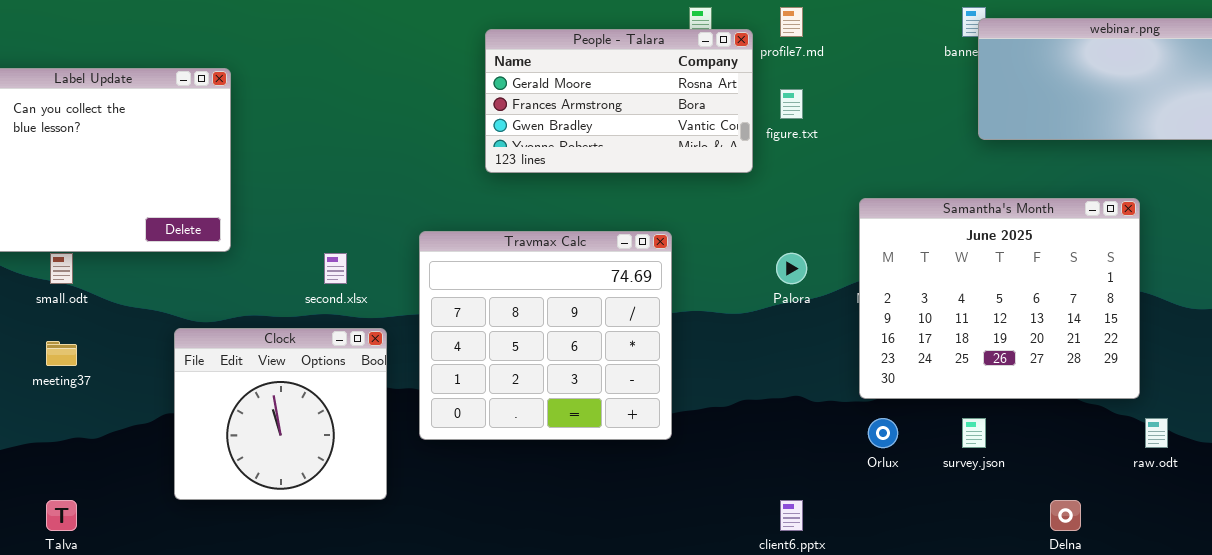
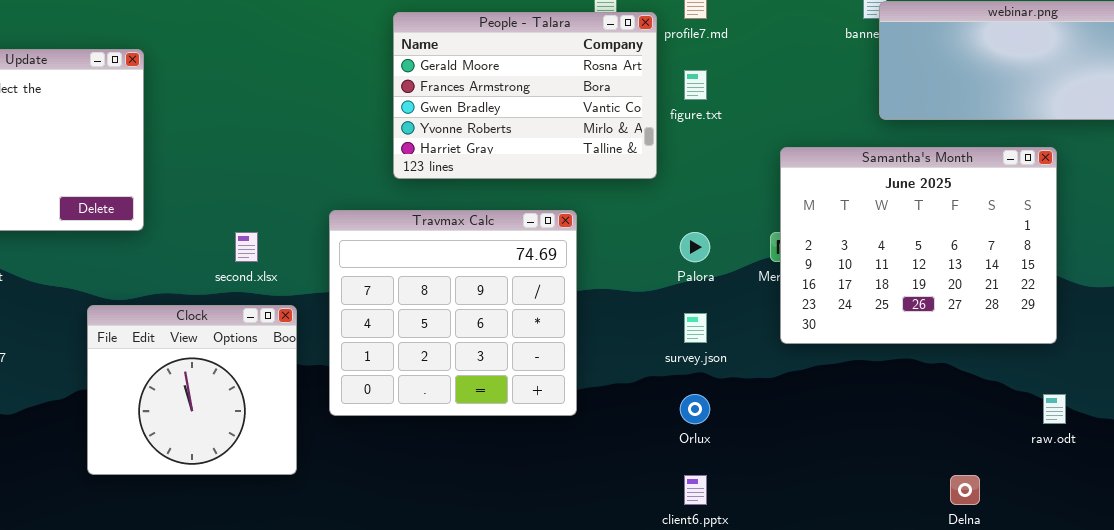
People - Talara: [485,29,753,173] -> [393,12,657,179], resized
Samantha's Month: [859,198,1140,399] -> [780,147,1057,344], moved
Orlux: [868,418,898,448] -> [680,394,710,424], moved
survey.json: [962,418,986,448] -> [684,313,707,343], moved

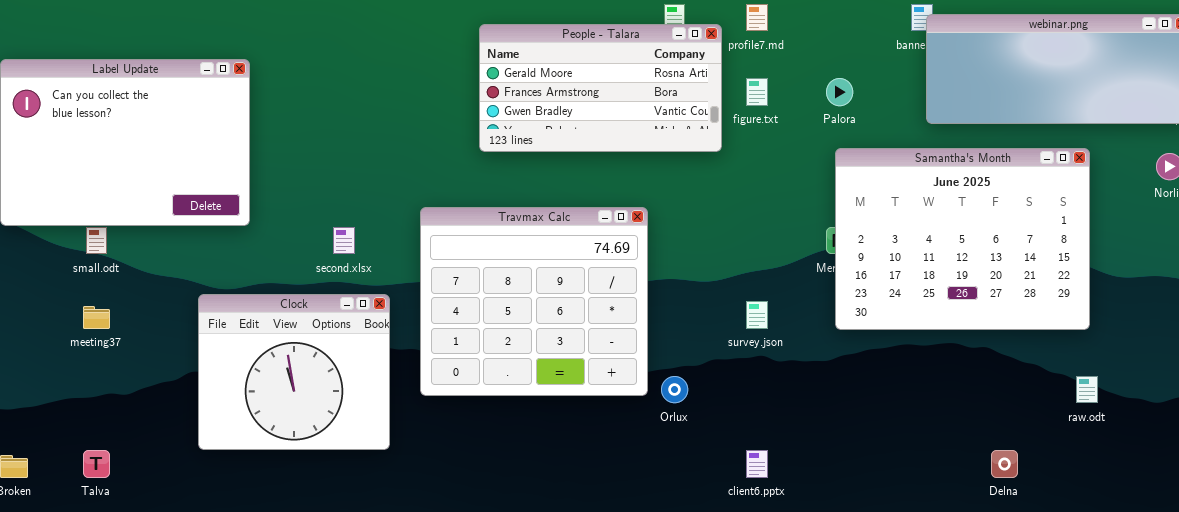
People - Talara: [393,12,657,179] -> [479,24,722,152], resized
Palora: [680,232,710,262] -> [826,78,853,106], moved
Orlux: [680,394,710,424] -> [661,376,688,403], moved

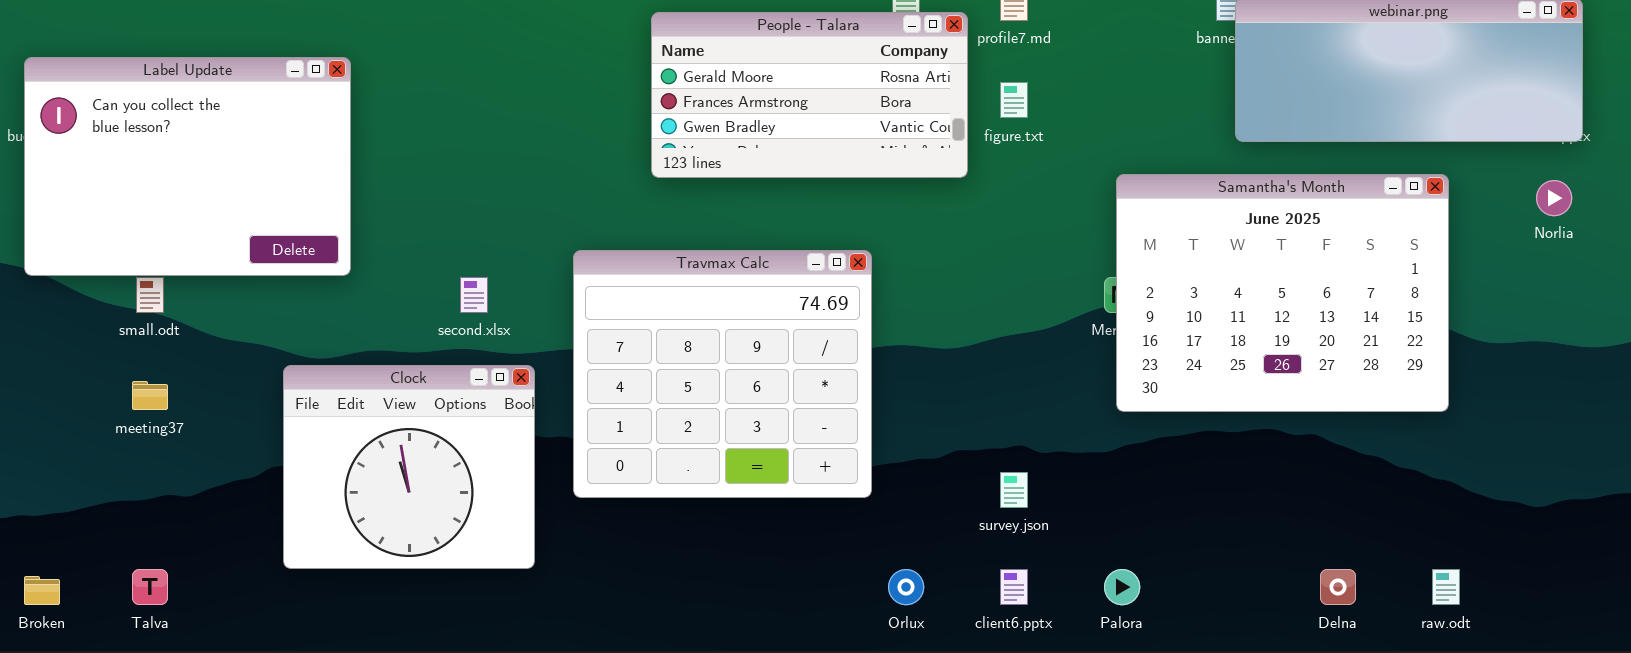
Palora: [826,78,853,106] -> [1104,569,1140,605], moved
survey.json: [746,301,768,329] -> [1000,472,1028,508], moved
Orlux: [661,376,688,403] -> [888,569,924,605], moved
raw.odt: [1076,376,1098,403] -> [1432,569,1460,605], moved

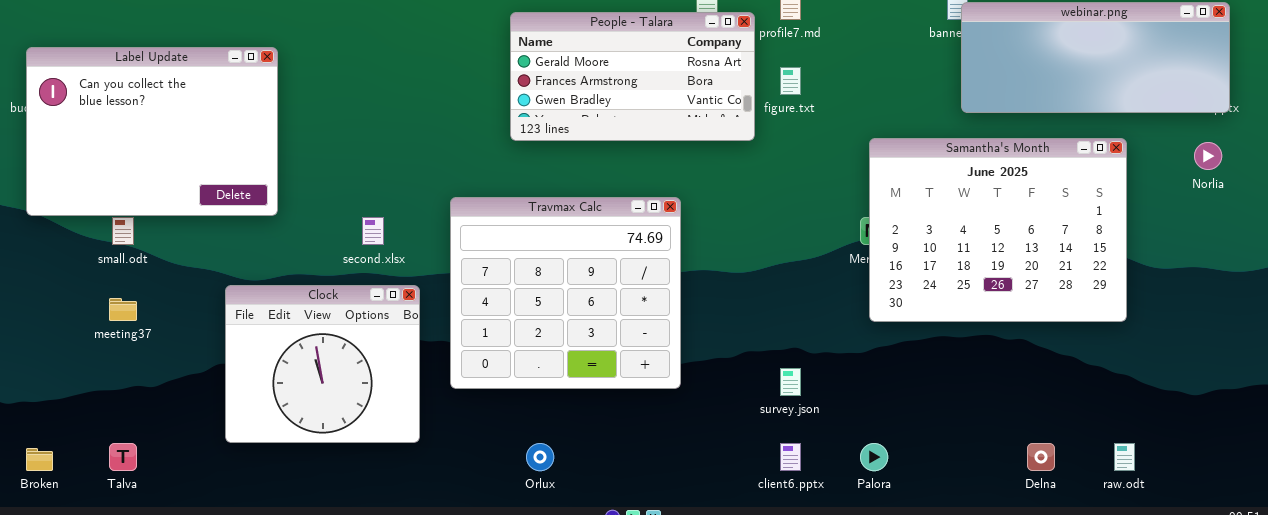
Orlux: [888,569,924,605] -> [526,443,554,471], moved

